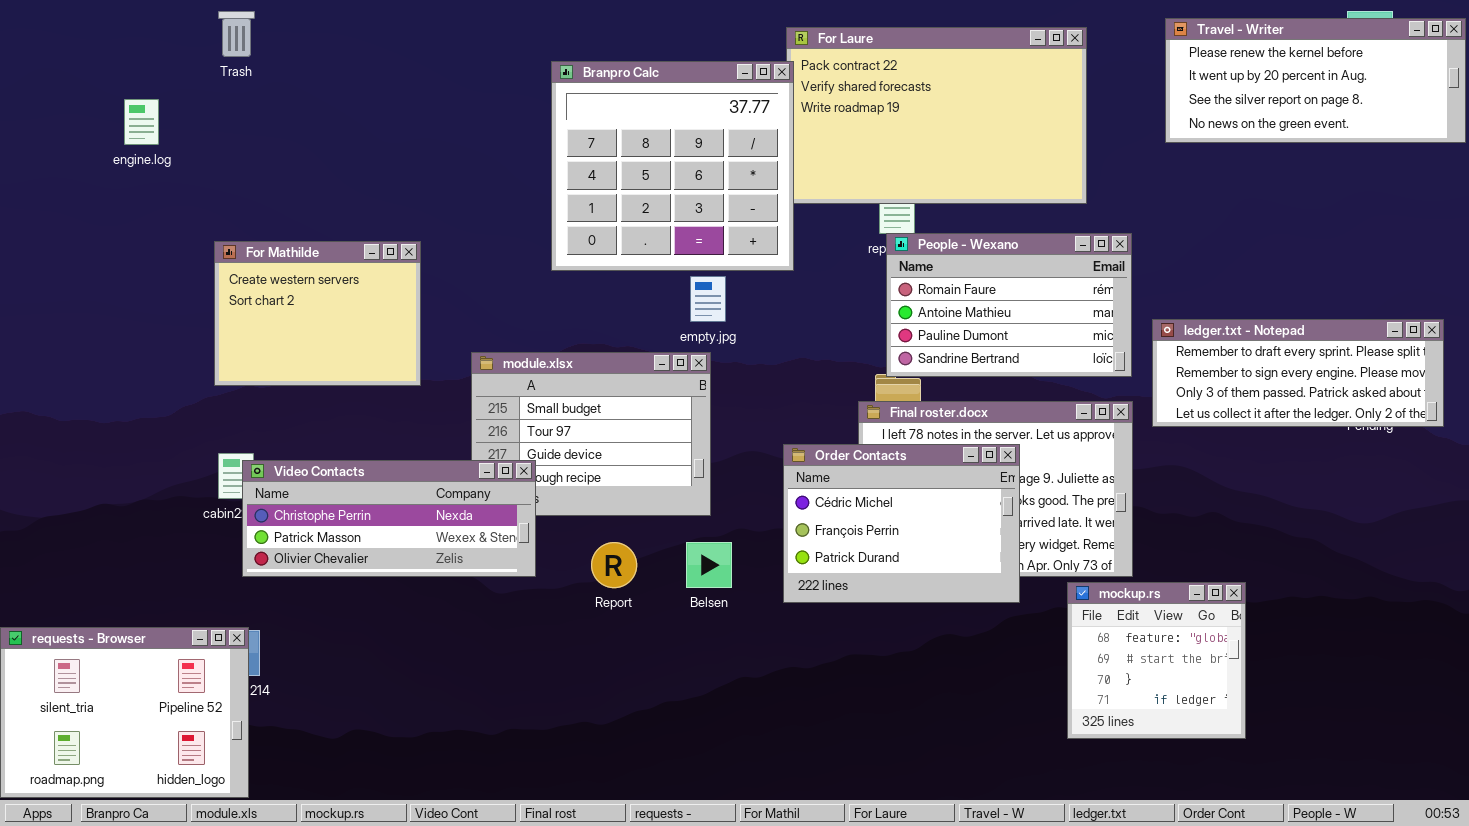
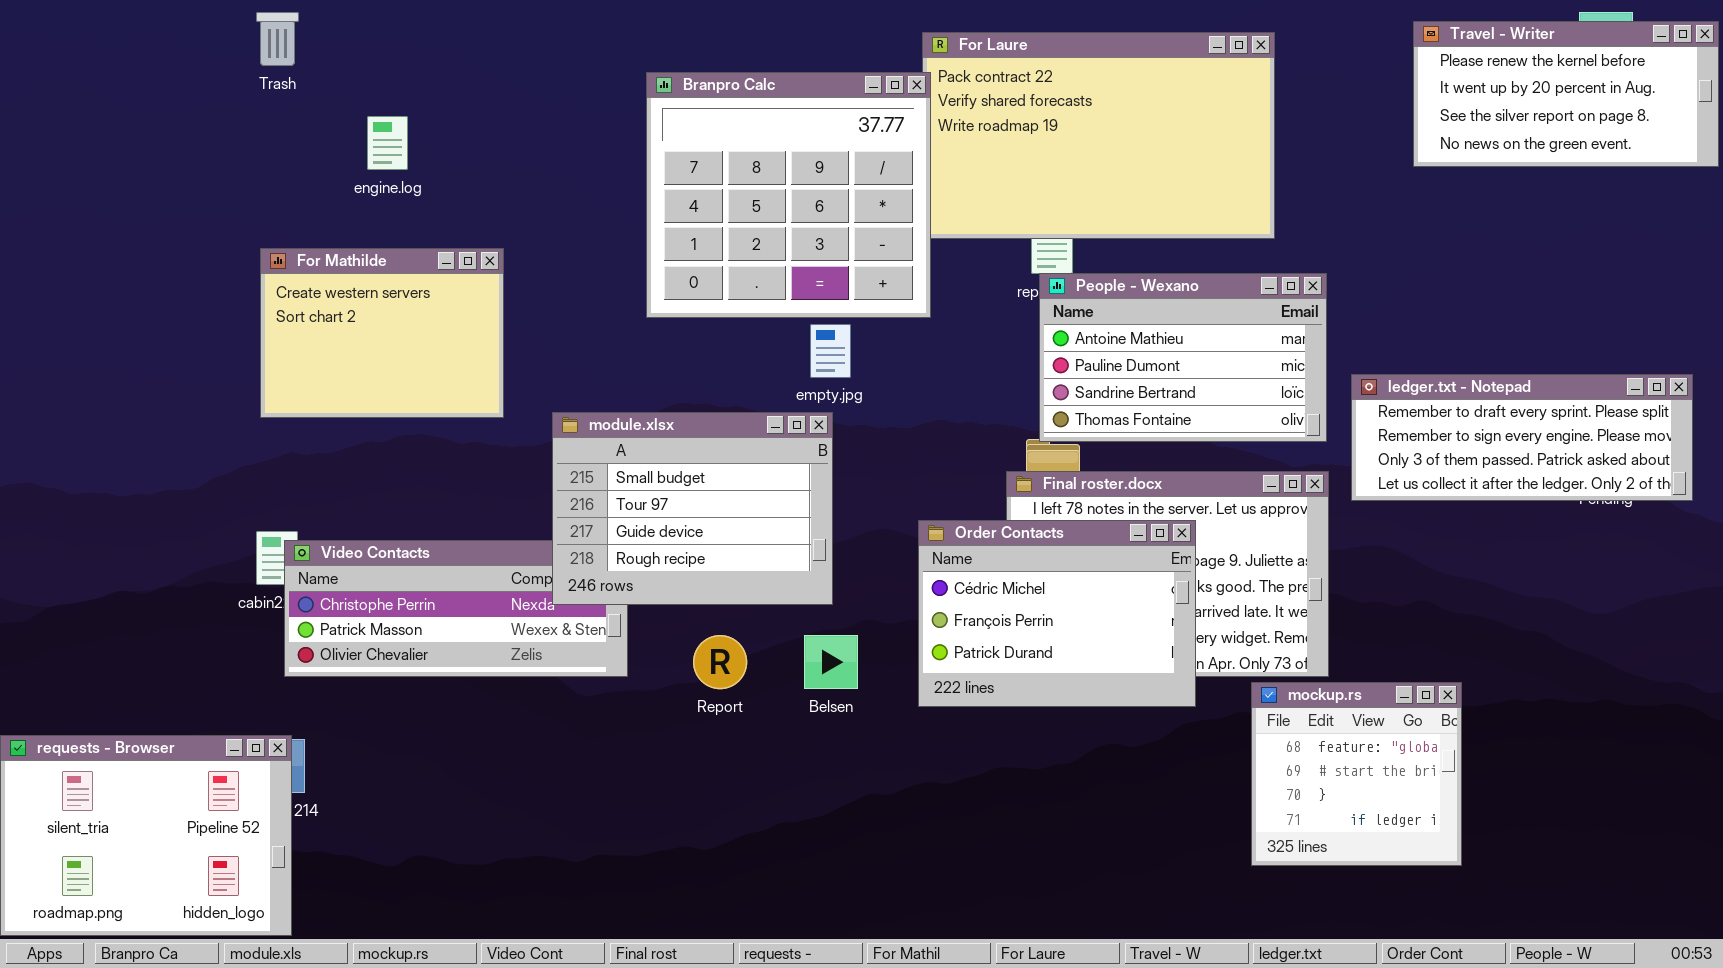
Travel - Writer: [1165,18,1466,143] -> [1413,21,1719,167], resized
engine.log: [124,99,159,145] -> [367,116,408,170], moved
People - Wexano: [886,233,1132,377] -> [1039,273,1327,442], scrolled down 1 row
For Mathilde: [214,241,421,386] -> [260,248,504,418], moved
module.xlsx: [471,352,711,516] -> [552,412,833,605], raised

